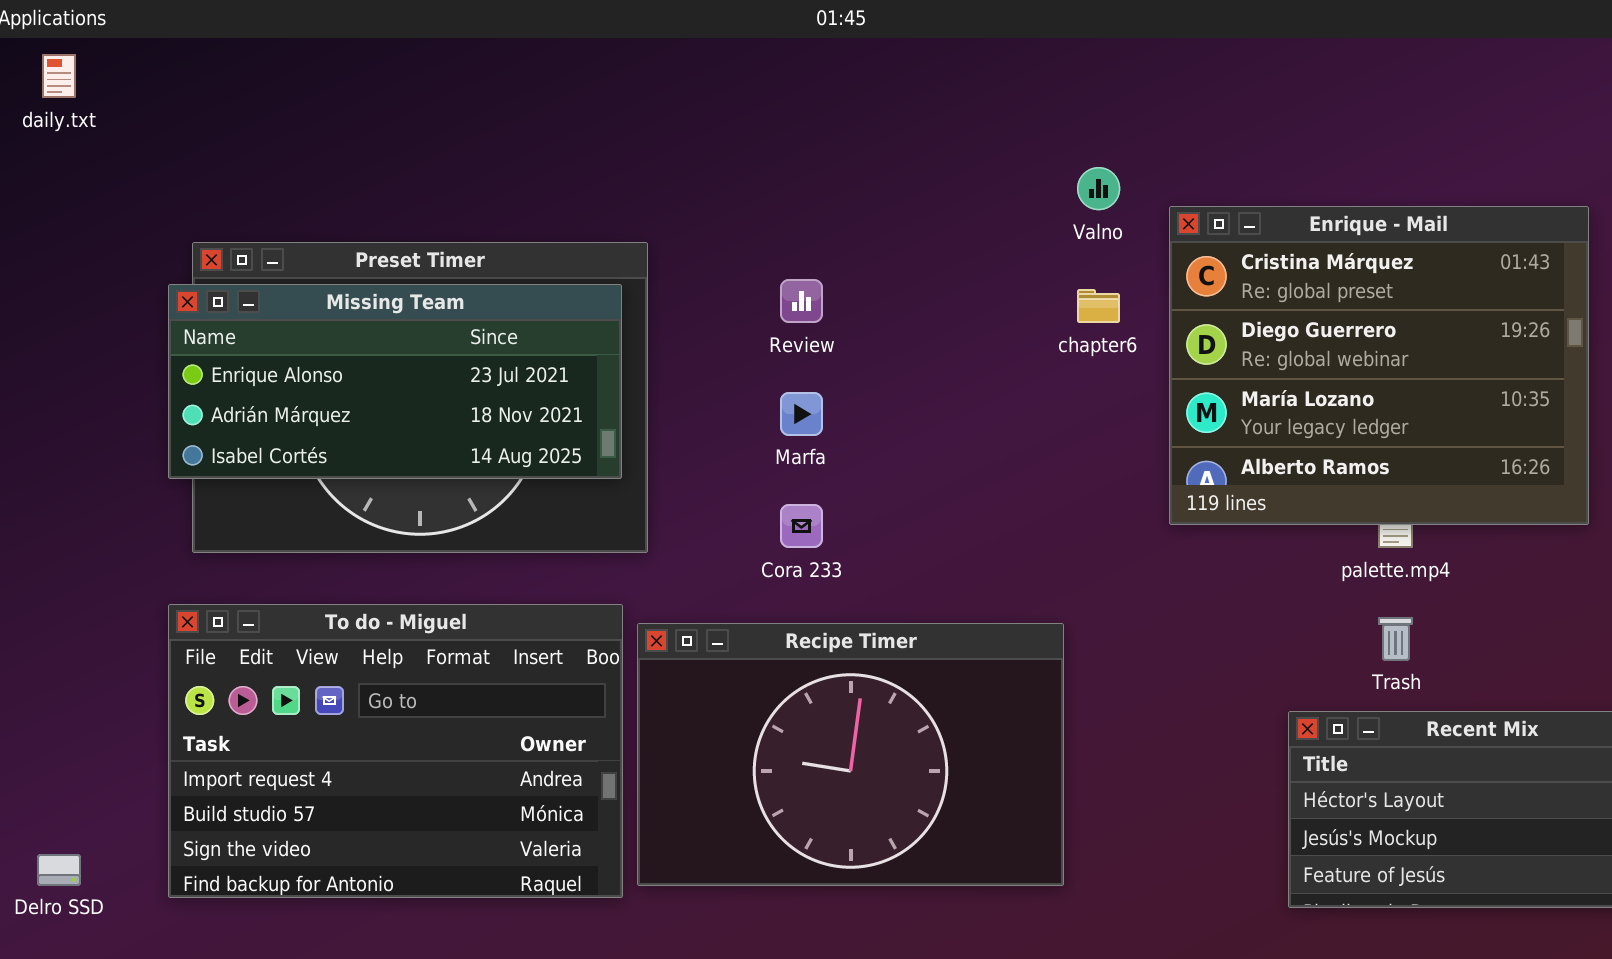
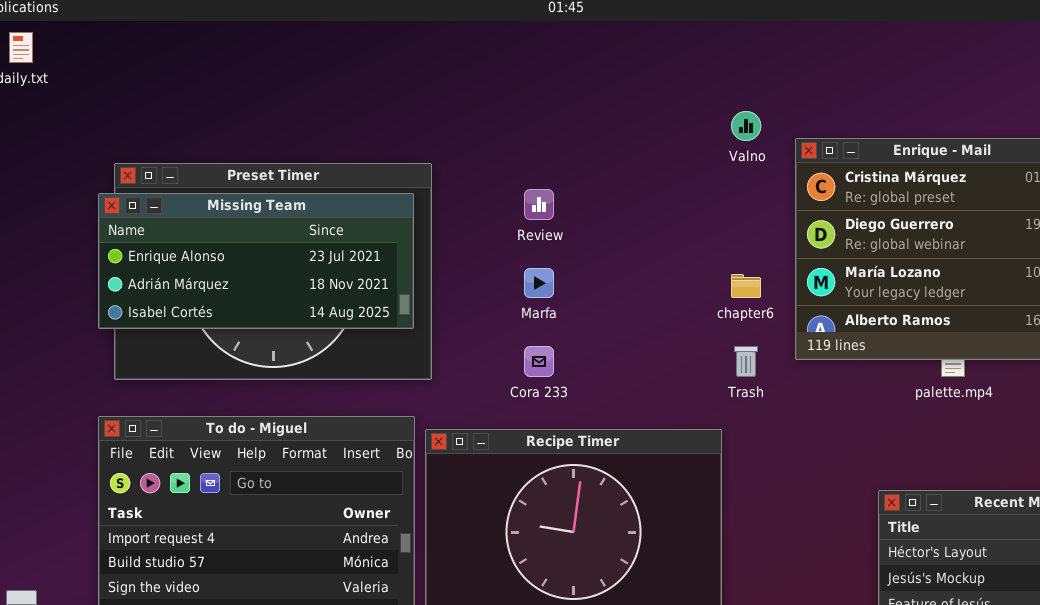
chapter6: [1077,289,1120,323] -> [731,274,761,298], moved
Trash: [1378,617,1413,661] -> [734,346,758,377], moved

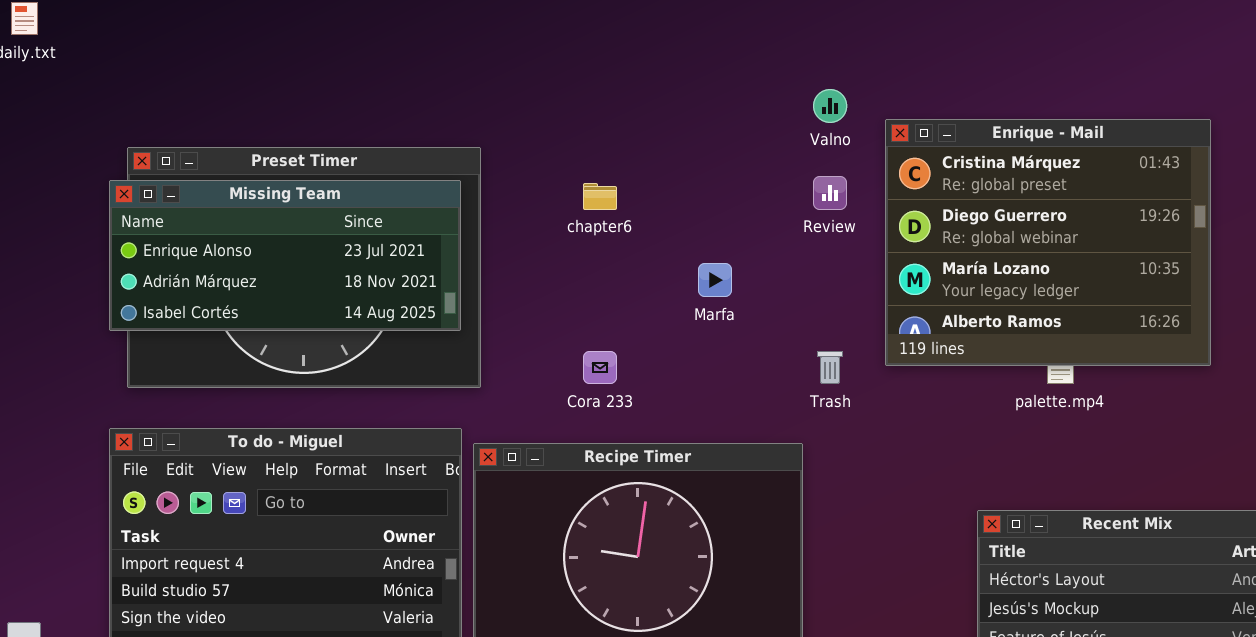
Review: [524,189,554,220] -> [813,176,847,210], moved
Marfa: [524,268,554,298] -> [698,263,732,297], moved
chapter6: [731,274,761,298] -> [583,183,617,210], moved

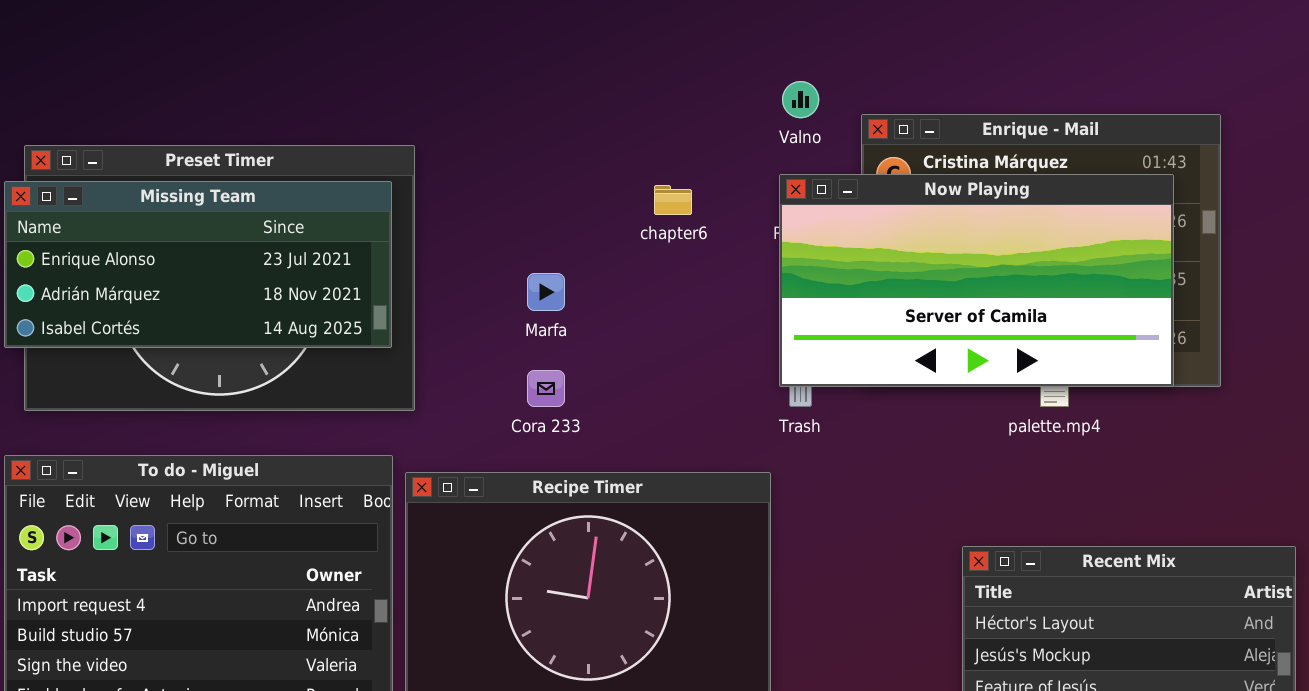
Now Playing: none -> [779,174,1174,387], opened
chapter6: [583,183,617,210] -> [654,185,692,215], moved
Marfa: [698,263,732,297] -> [527,273,565,311], moved

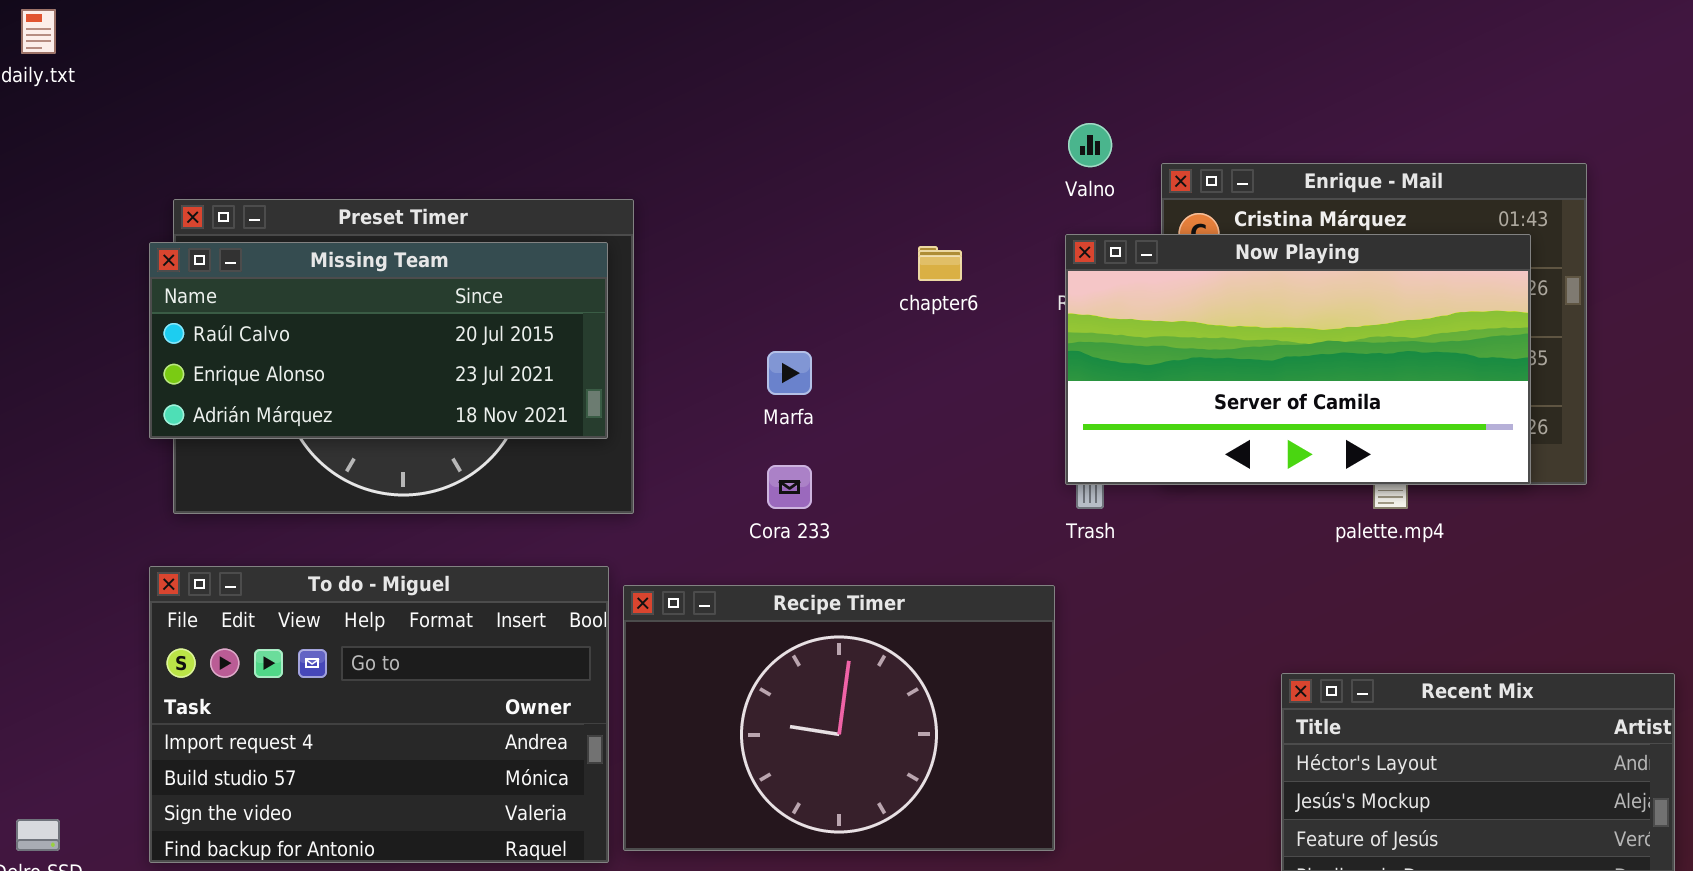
Missing Team: [4,181,392,348] -> [149,242,608,439], scrolled up 1 row

